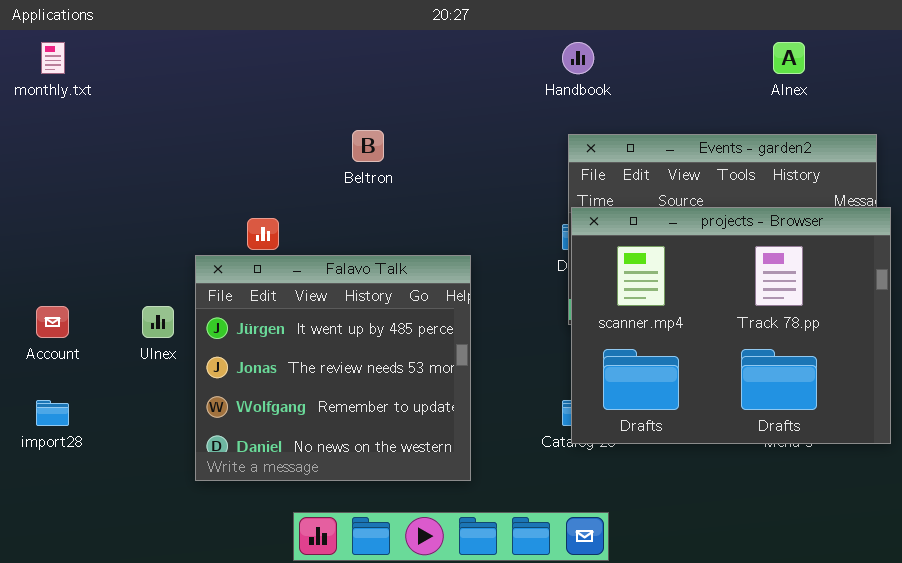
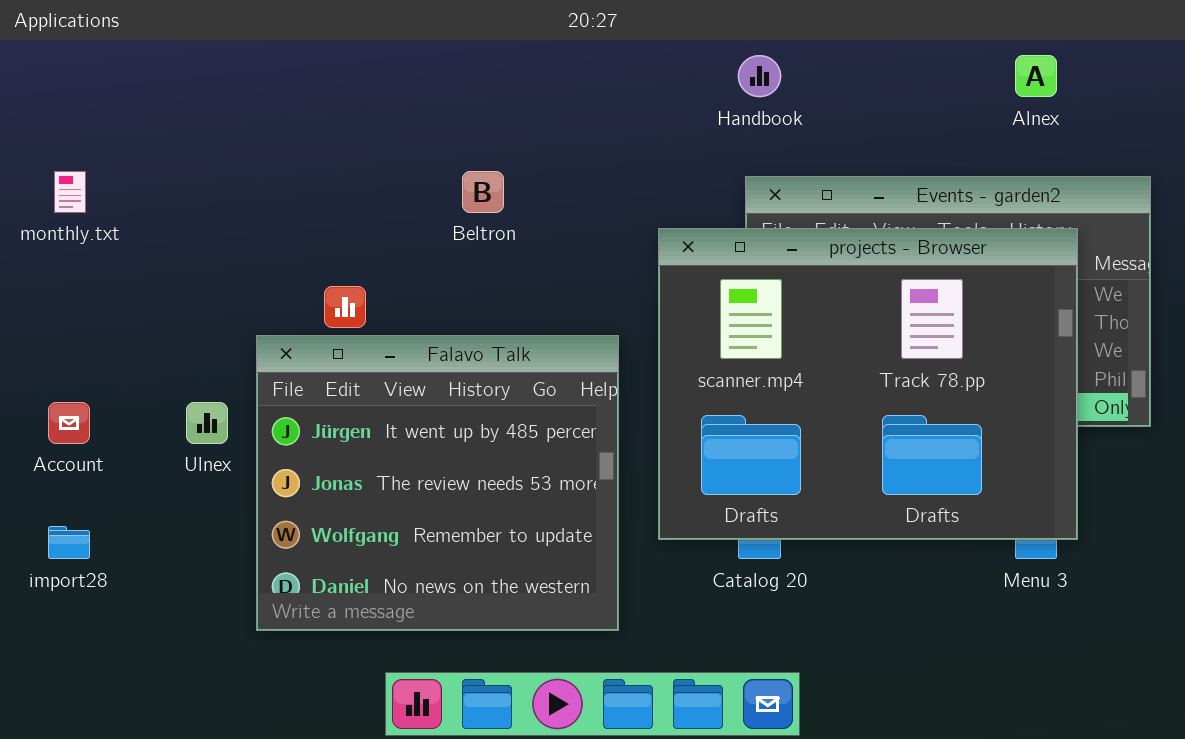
monthly.txt: [41,42,65,74] -> [54,171,86,213], moved
projects - Browser: [571,207,891,444] -> [658,228,1078,540], moved

